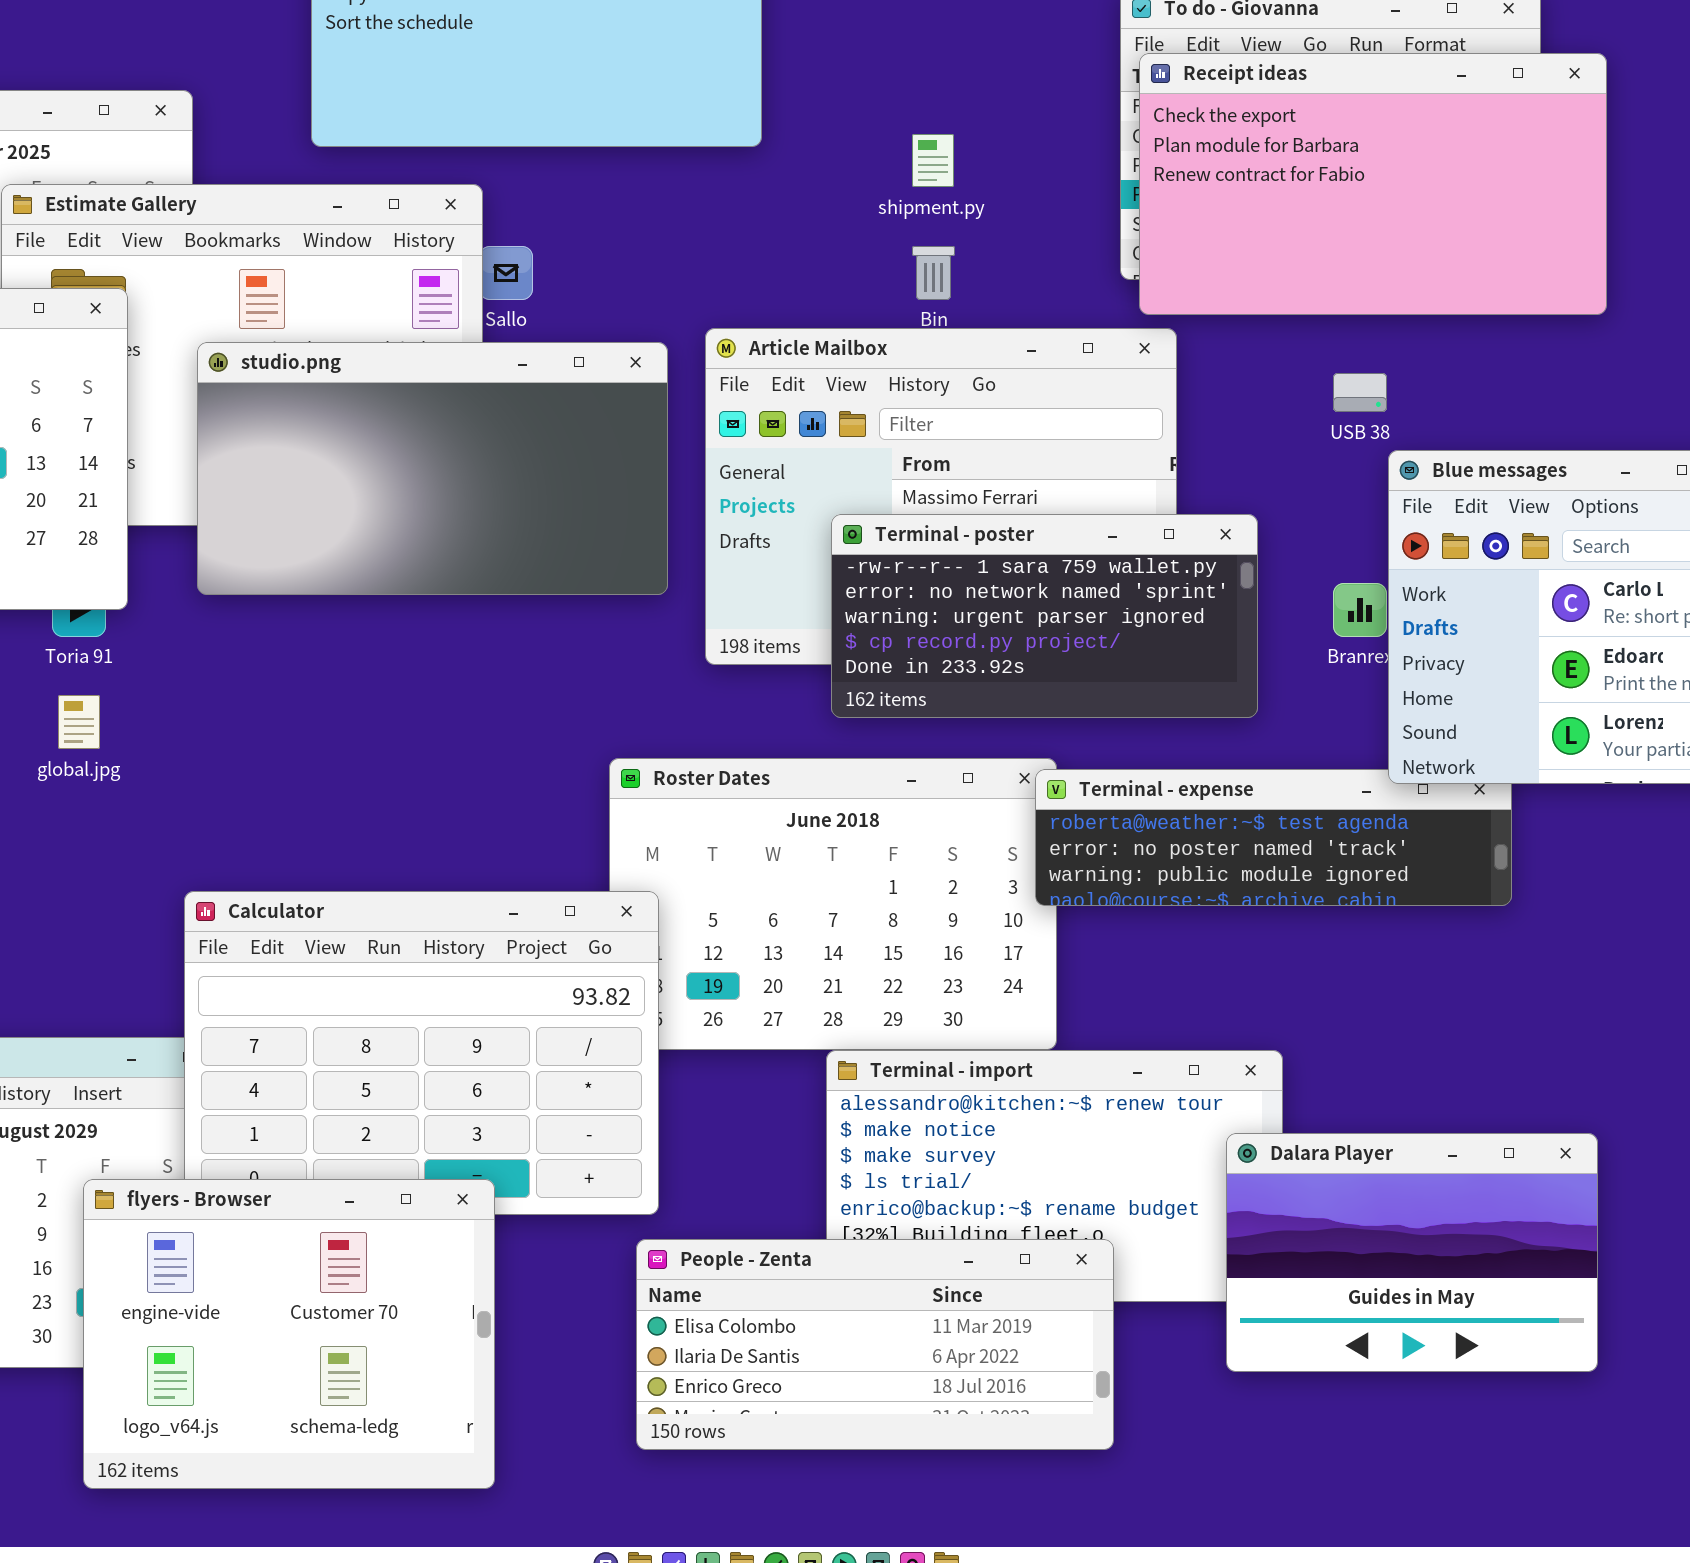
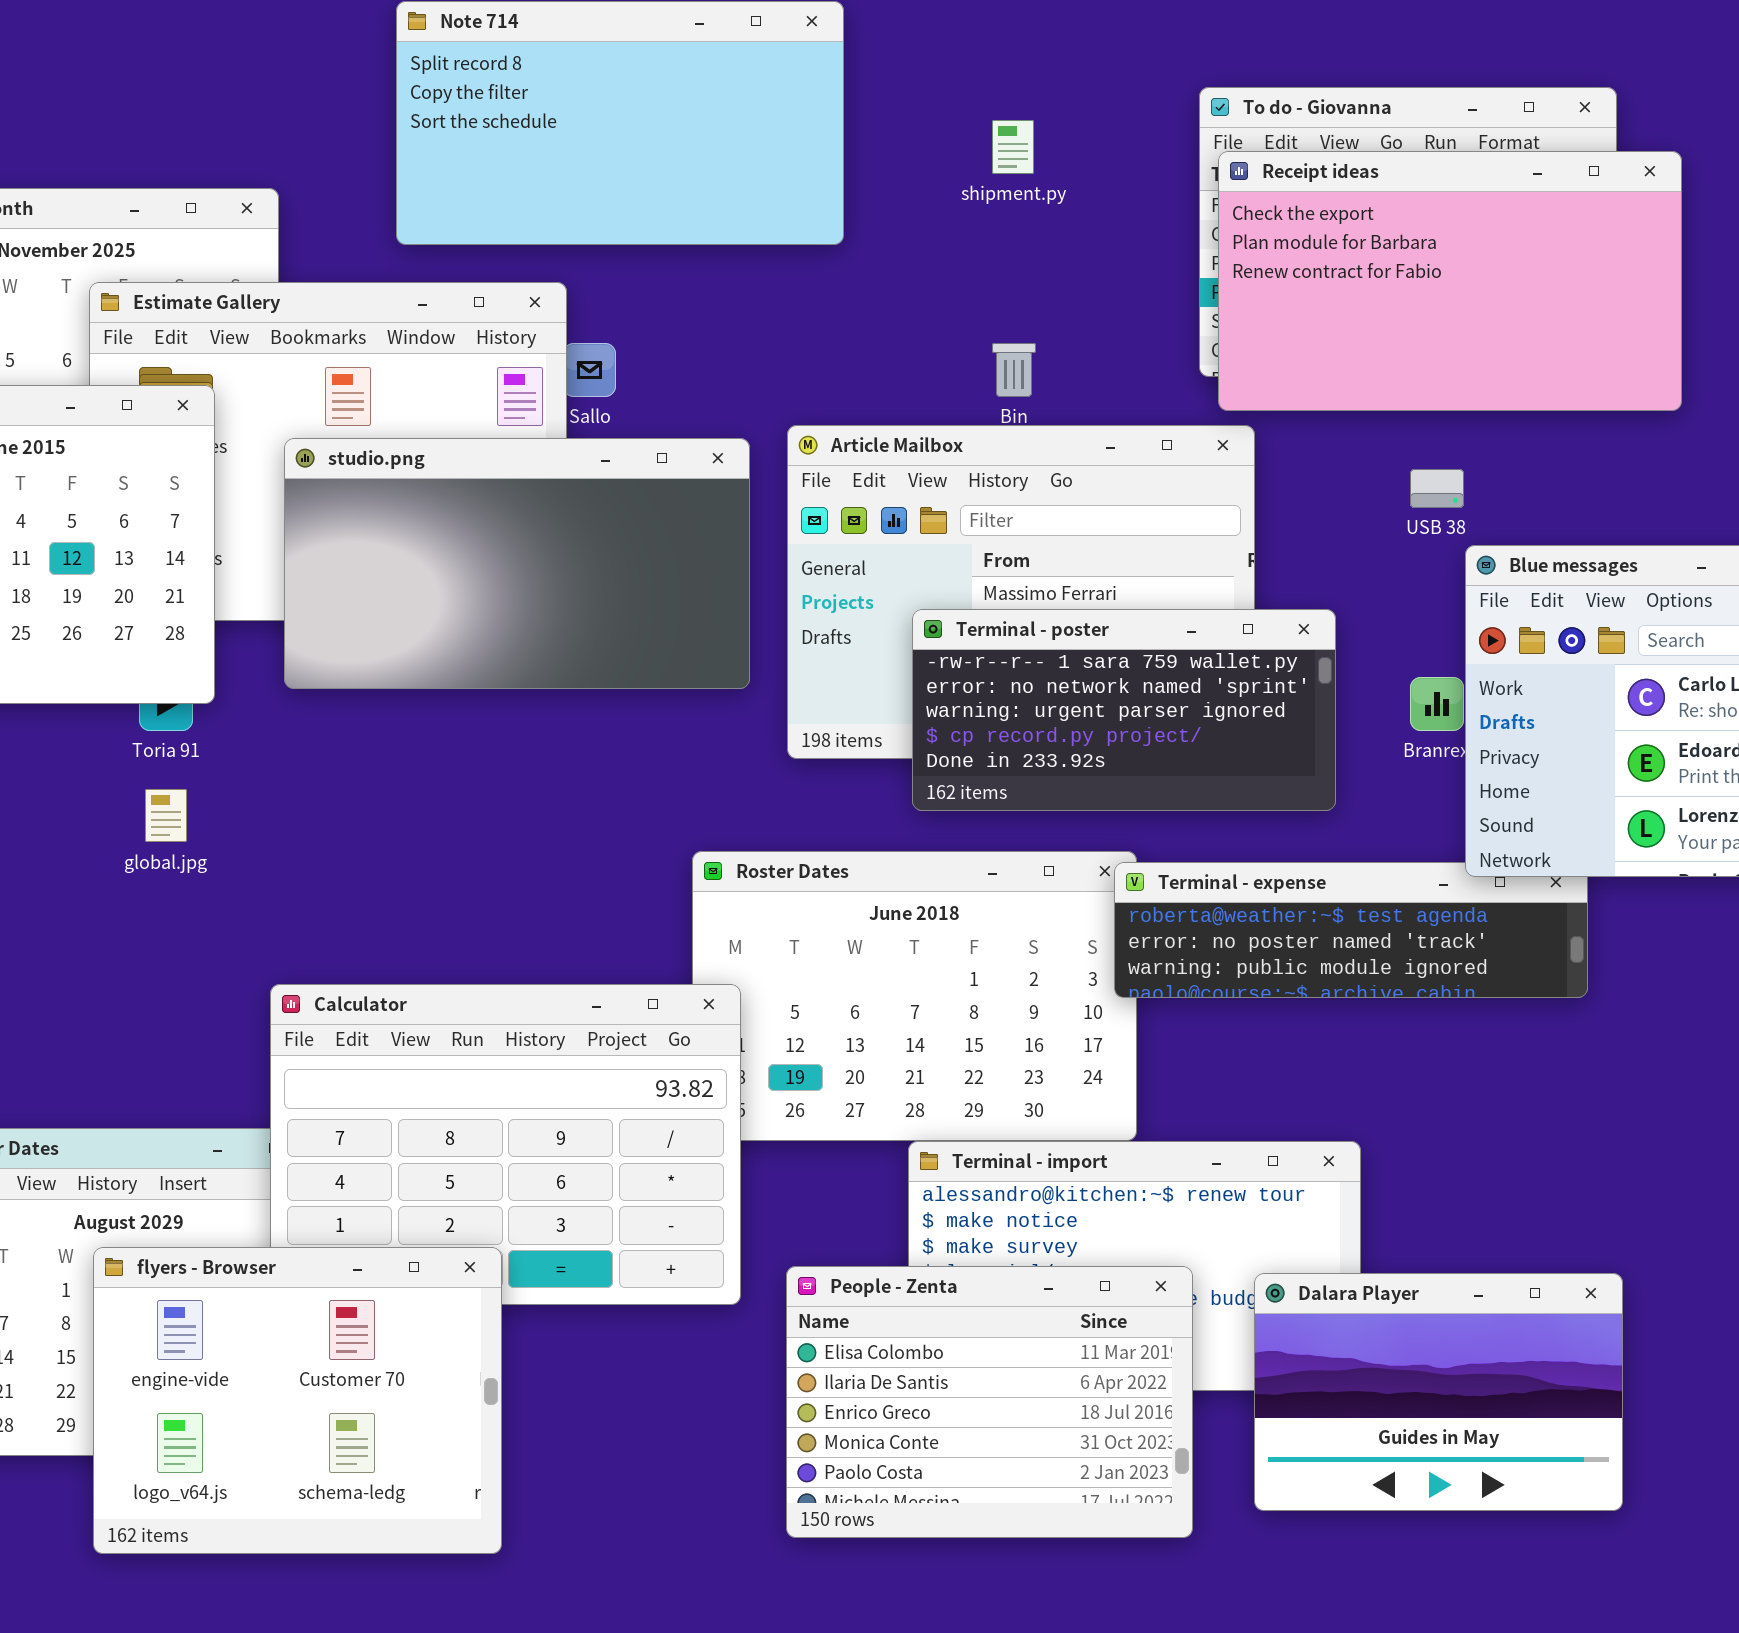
shipment.py: [912,134,954,187] -> [992,120,1034,174], moved
Dalara Player: [1226,1133,1598,1372] -> [1254,1273,1623,1511], moved
flyers - Browser: [83,1179,495,1489] -> [93,1247,502,1554], moved
People - Zenta: [636,1239,1114,1450] -> [786,1266,1193,1538], resized

